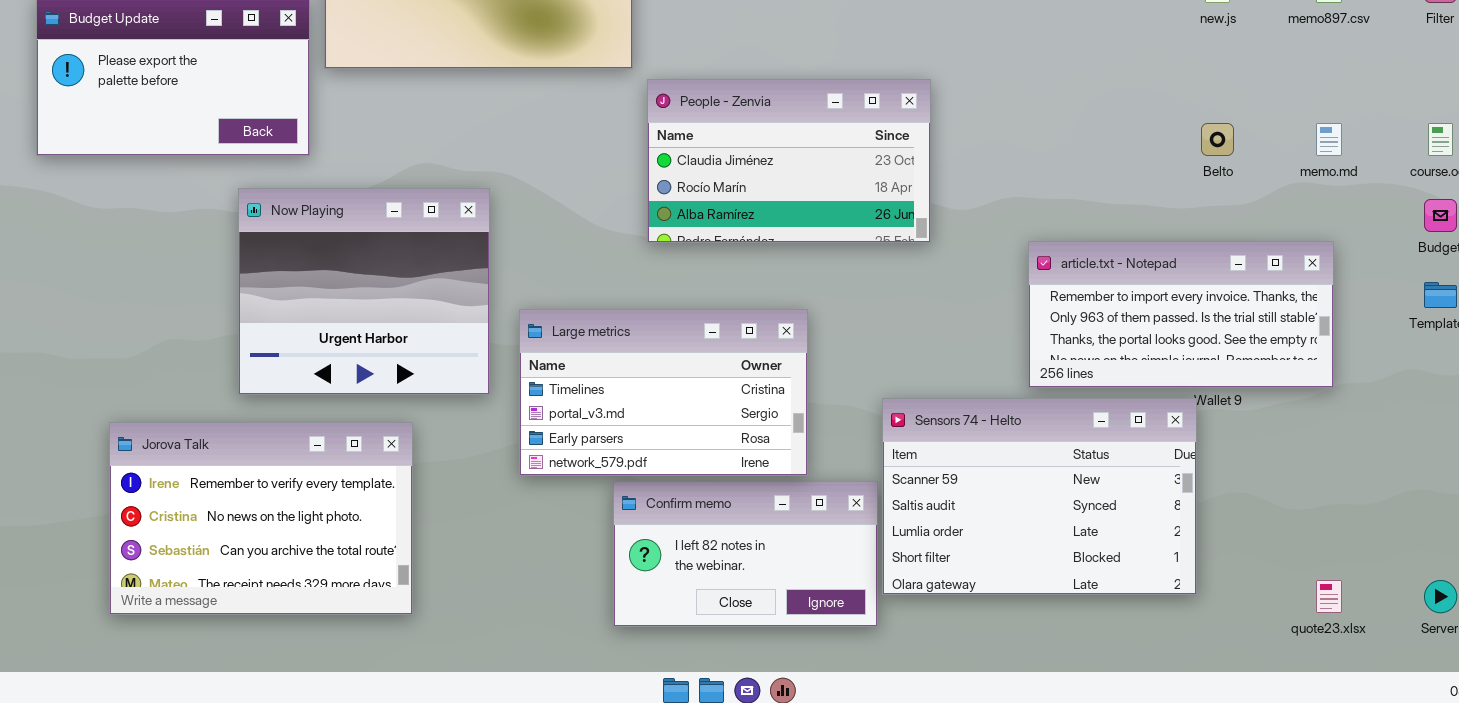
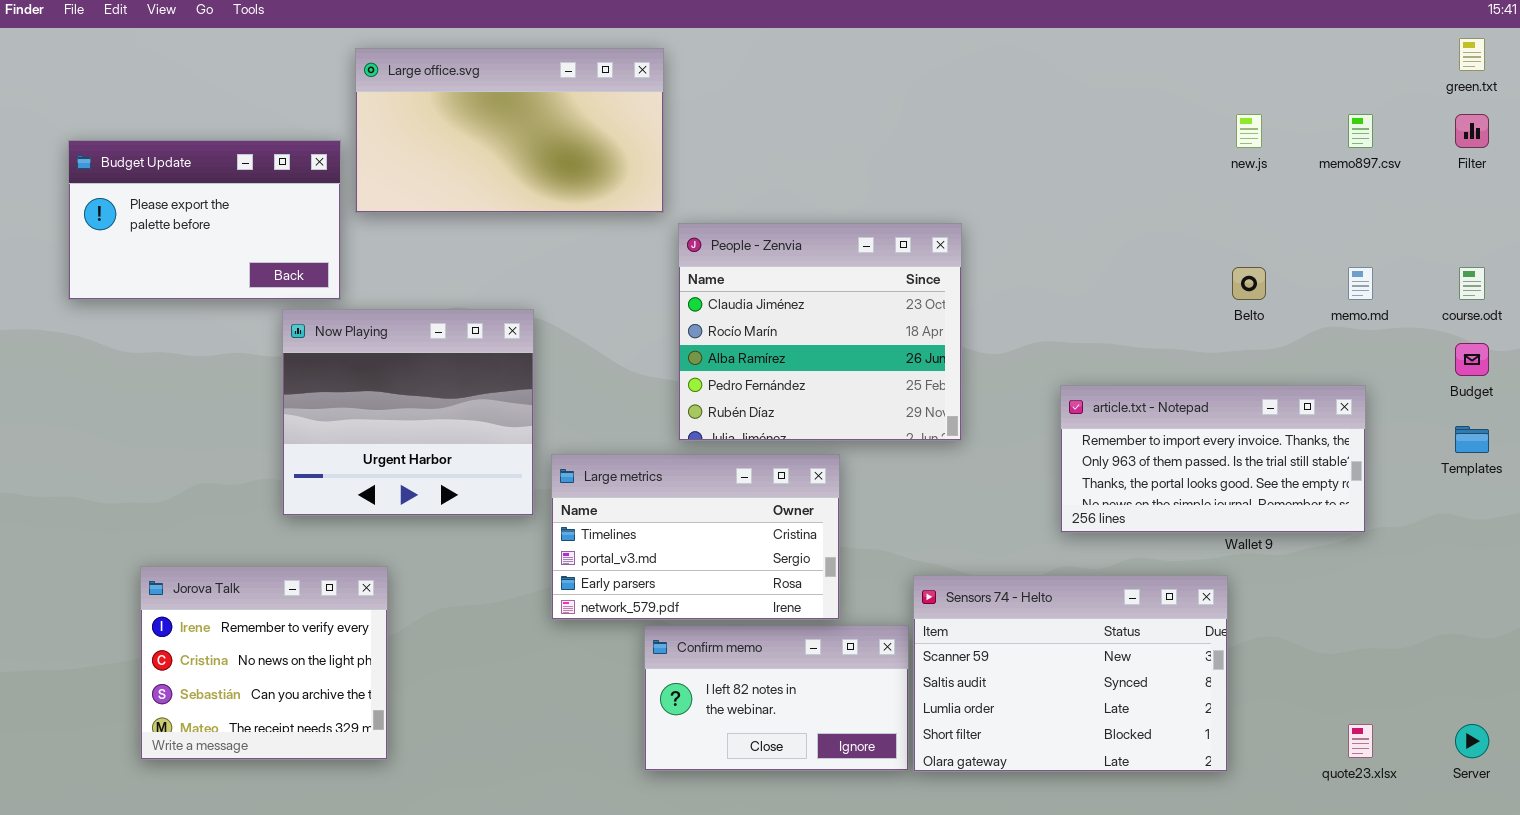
People - Zenvia: [647,79,931,243] -> [678,223,962,441], resized
Now Playing: [238,188,490,395] -> [282,309,534,516], moved
Sensors 74 - Helto: [882,398,1197,595] -> [913,575,1228,772], moved
Jorova Talk: [109,422,413,615] -> [140,566,388,760], resized

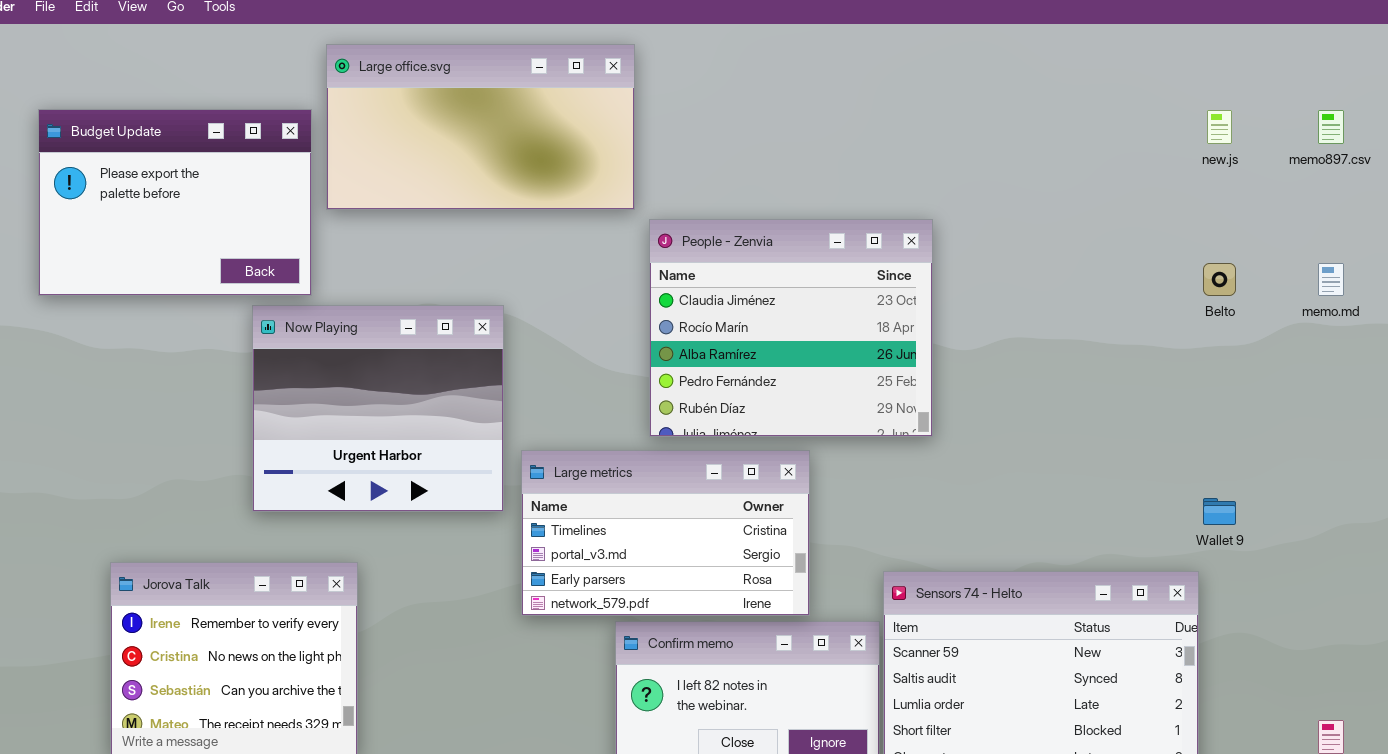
Budget Update: [68,140,341,300] -> [38,109,312,296], resized
article.txt - Notepad: [1060,385,1366,533] -> none, closed

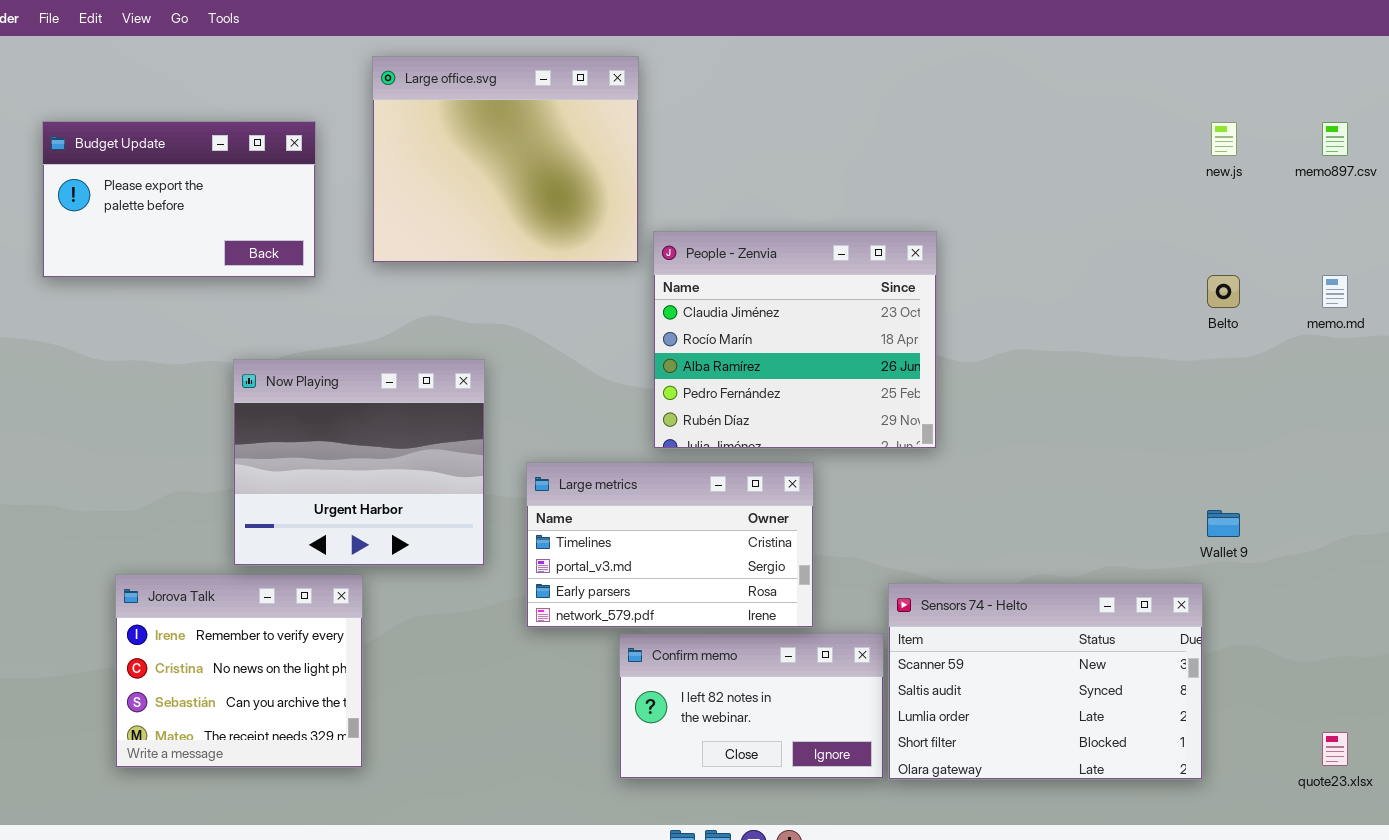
Large office.svg: [326,44,635,210] -> [372,56,639,263], resized
Budget Update: [38,109,312,296] -> [42,121,316,278], resized
Now Playing: [252,305,504,512] -> [233,359,485,566], moved

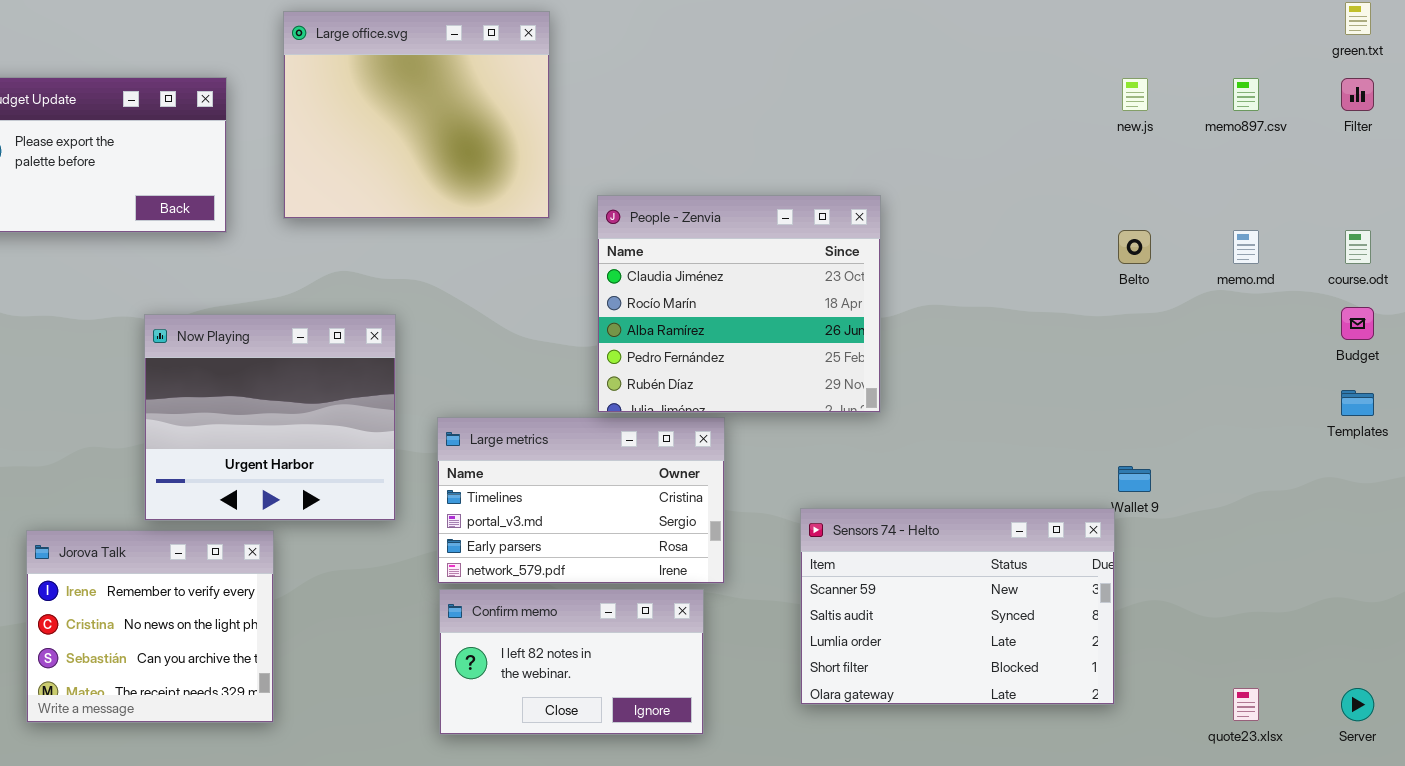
People - Zenvia: [653,231,937,449] -> [597,195,881,413], moved
Sensors 74 - Helto: [888,583,1203,780] -> [800,508,1115,705], moved
Confirm memo: [619,633,884,779] -> [439,589,704,735], moved

